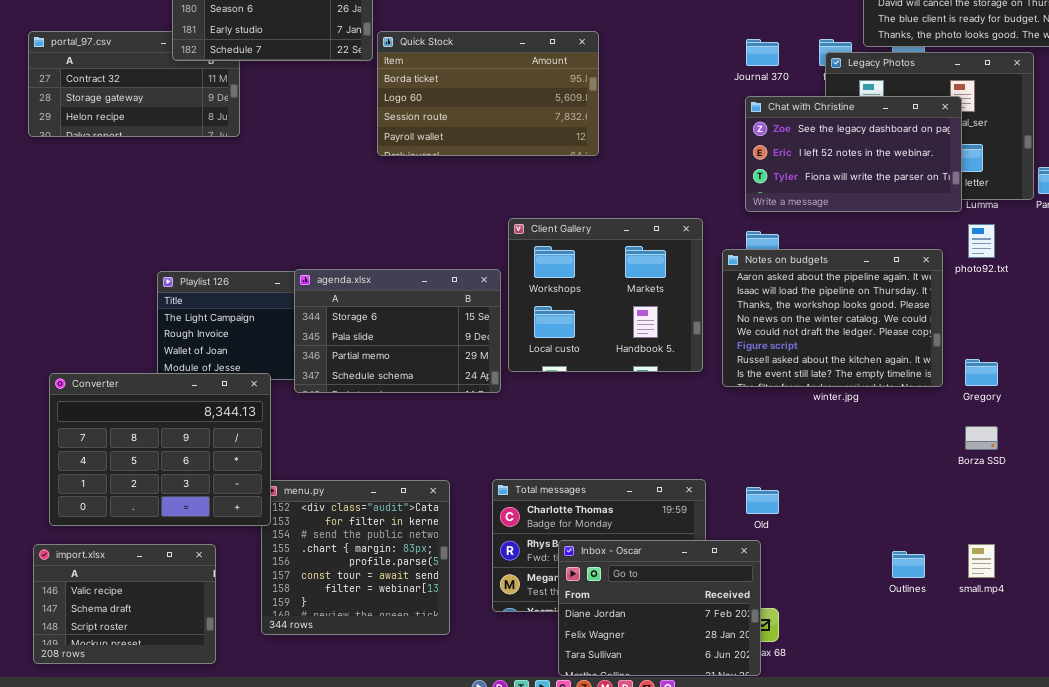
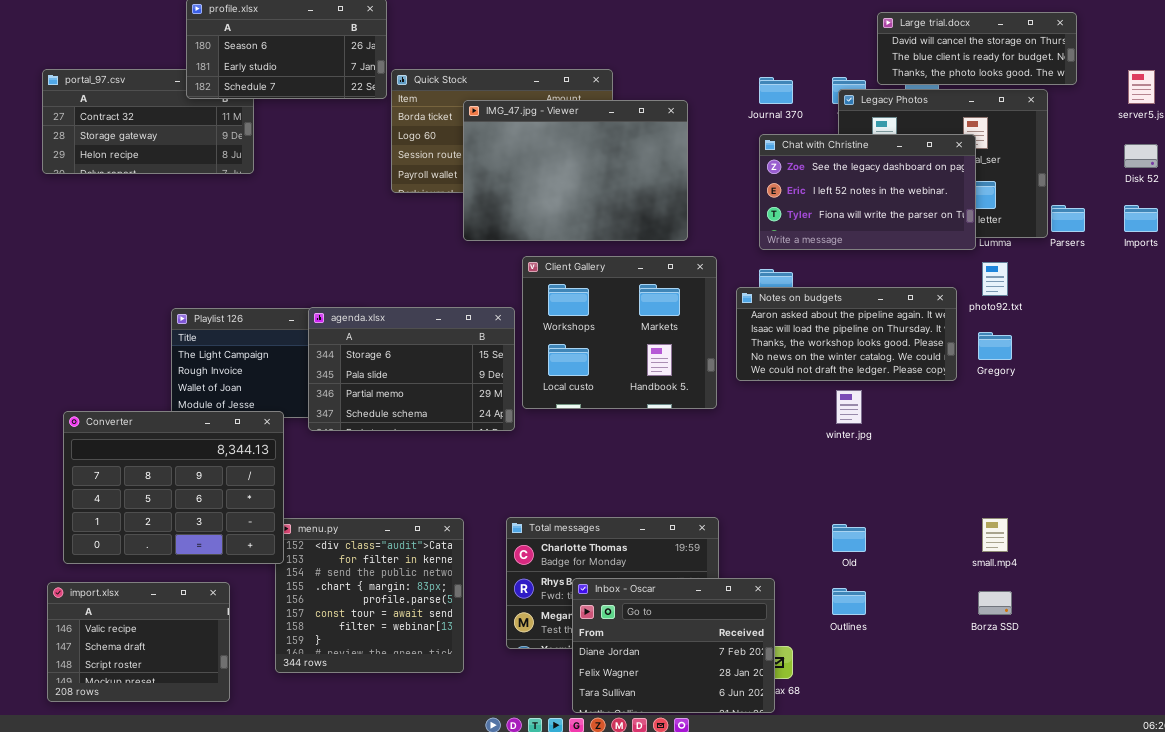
IMG_47.jpg - Viewer: none -> [463,100,688,241], opened
Notes on budgets: [722,249,943,387] -> [736,287,957,381], resized
Gregory: [965,359,998,386] -> [978,332,1012,360], moved
Borza SSD: [965,426,998,450] -> [978,591,1012,615], moved
Old: [746,487,779,514] -> [832,524,866,552], moved
small.mp4: [968,544,995,578] -> [982,518,1008,552], moved
Outlines: [892,551,925,578] -> [832,588,866,615], moved

